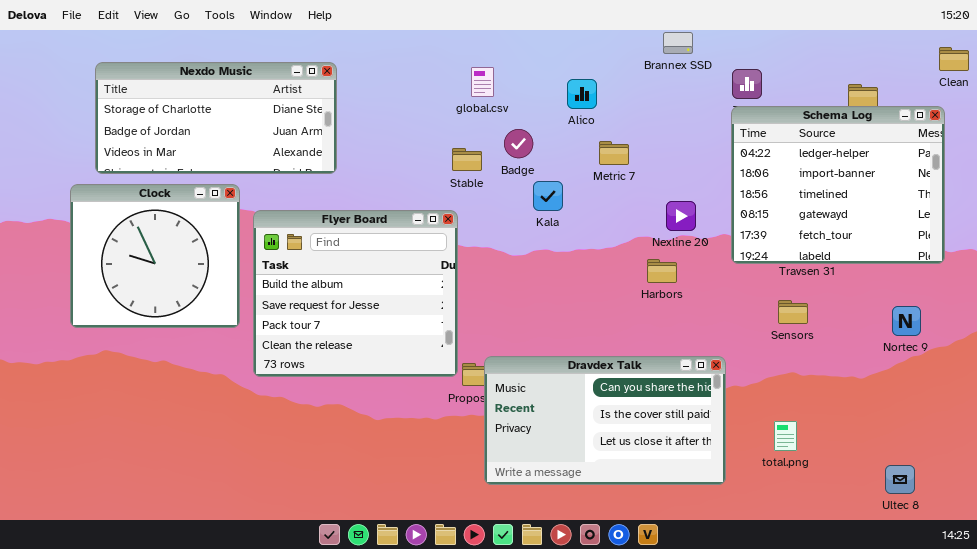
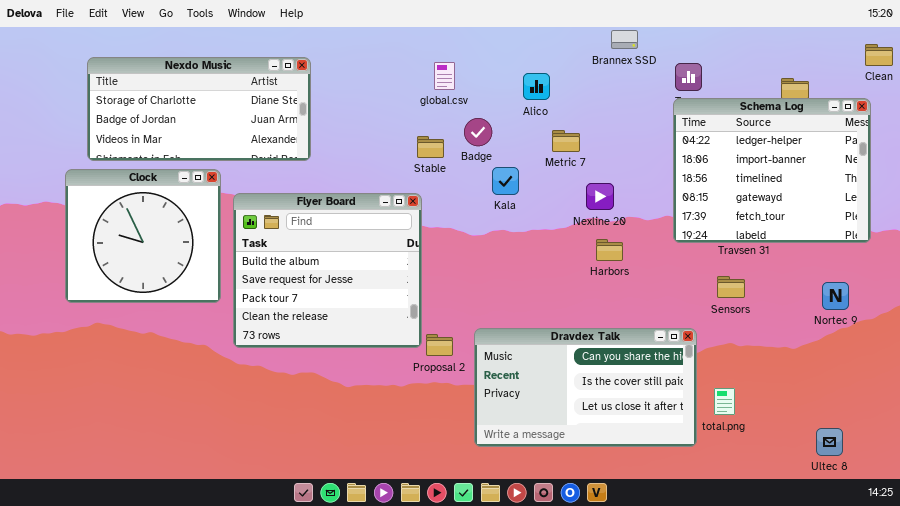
Nexline 20: [666,201,696,231] -> [586,183,614,210], moved
Dravdex Talk: [484,356,726,485] -> [474,328,697,447], moved

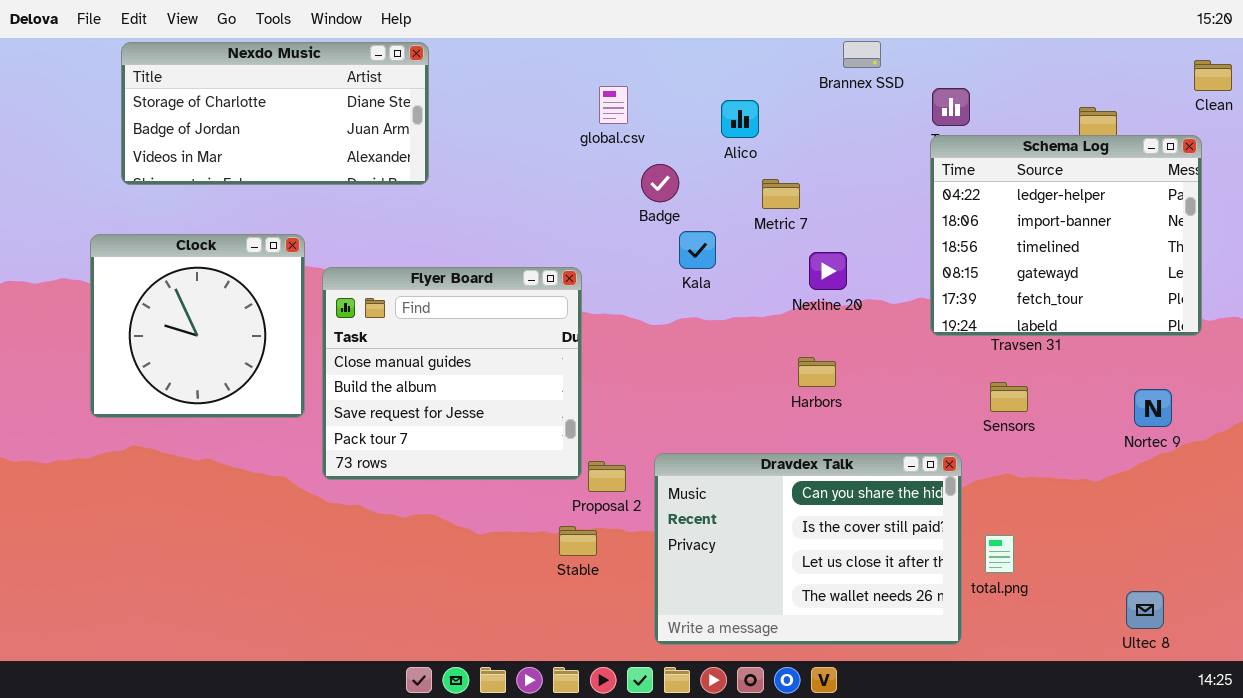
Nexdo Music: [87,57,311,161] -> [121,42,429,185], moved
Stable: [417,136,444,158] -> [559,526,597,556], moved
Flyer Board: [233,193,422,348] -> [322,267,582,480], scrolled up 1 row
Harbors: [596,239,623,261] -> [798,357,836,387], moved
Dravdex Talk: [474,328,697,447] -> [654,453,962,645], resized

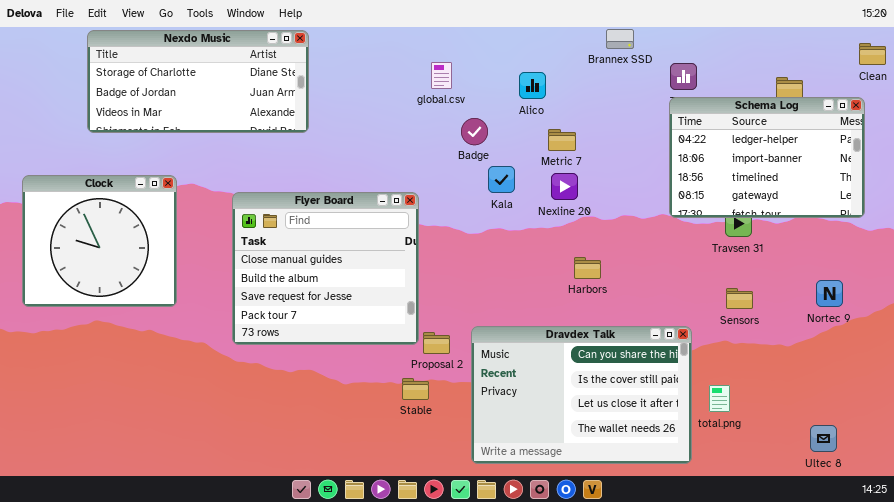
Schema Log: [930,135,1202,336] -> [669,97,865,218], resized
Clock: [90,234,305,418] -> [22,175,177,307], moved
Nexline 20: [809,252,847,290] -> [551,173,578,200], moved
Sensors: [990,382,1028,412] -> [726,288,753,309], moved

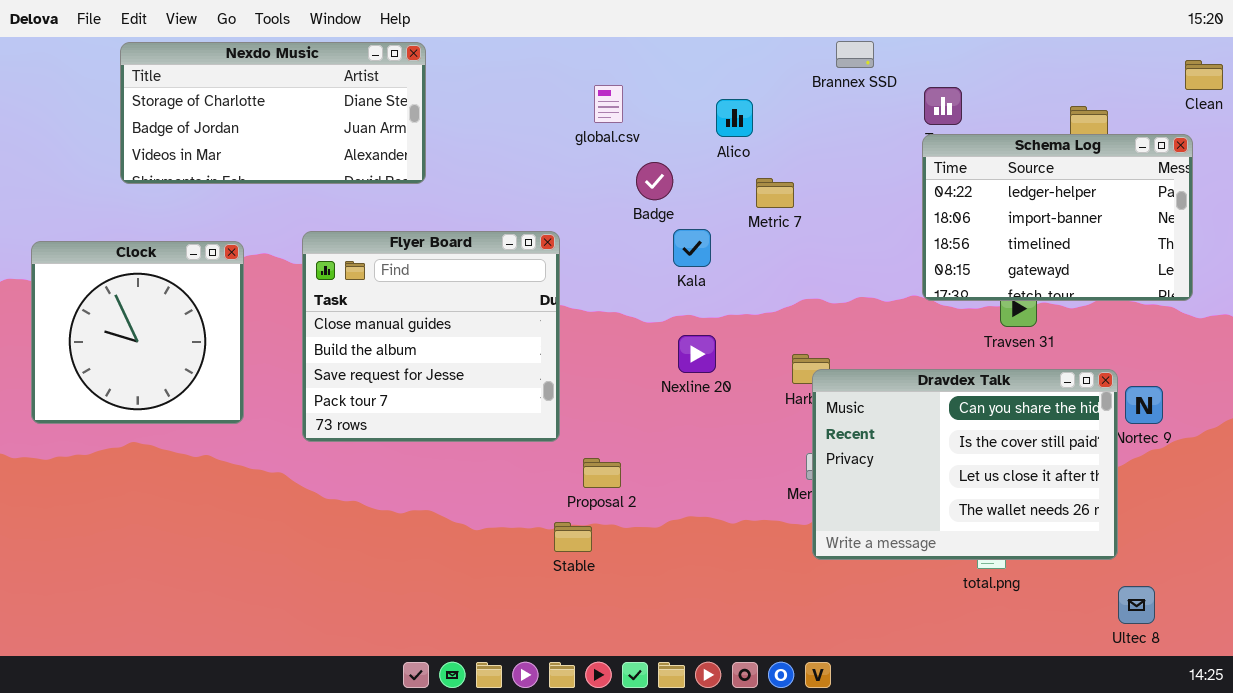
Nexline 20: [551,173,578,200] -> [678,335,716,373], moved
Flyer Board: [232,192,419,345] -> [302,231,560,442], moved
Dravdex Talk: [471,326,692,464] -> [812,369,1118,560], moved

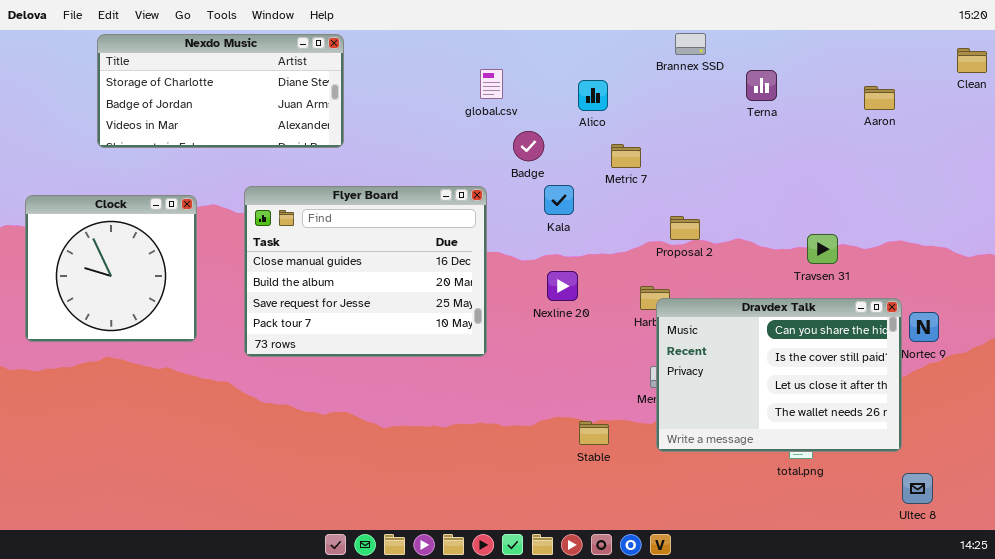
Schema Log: [922,134,1193,301] -> none, closed
Flyer Board: [302,231,560,442] -> [244,186,487,357], resized
Proposal 2: [583,458,621,488] -> [670,216,700,240], moved
Stable: [554,522,592,552] -> [579,421,609,445], moved

